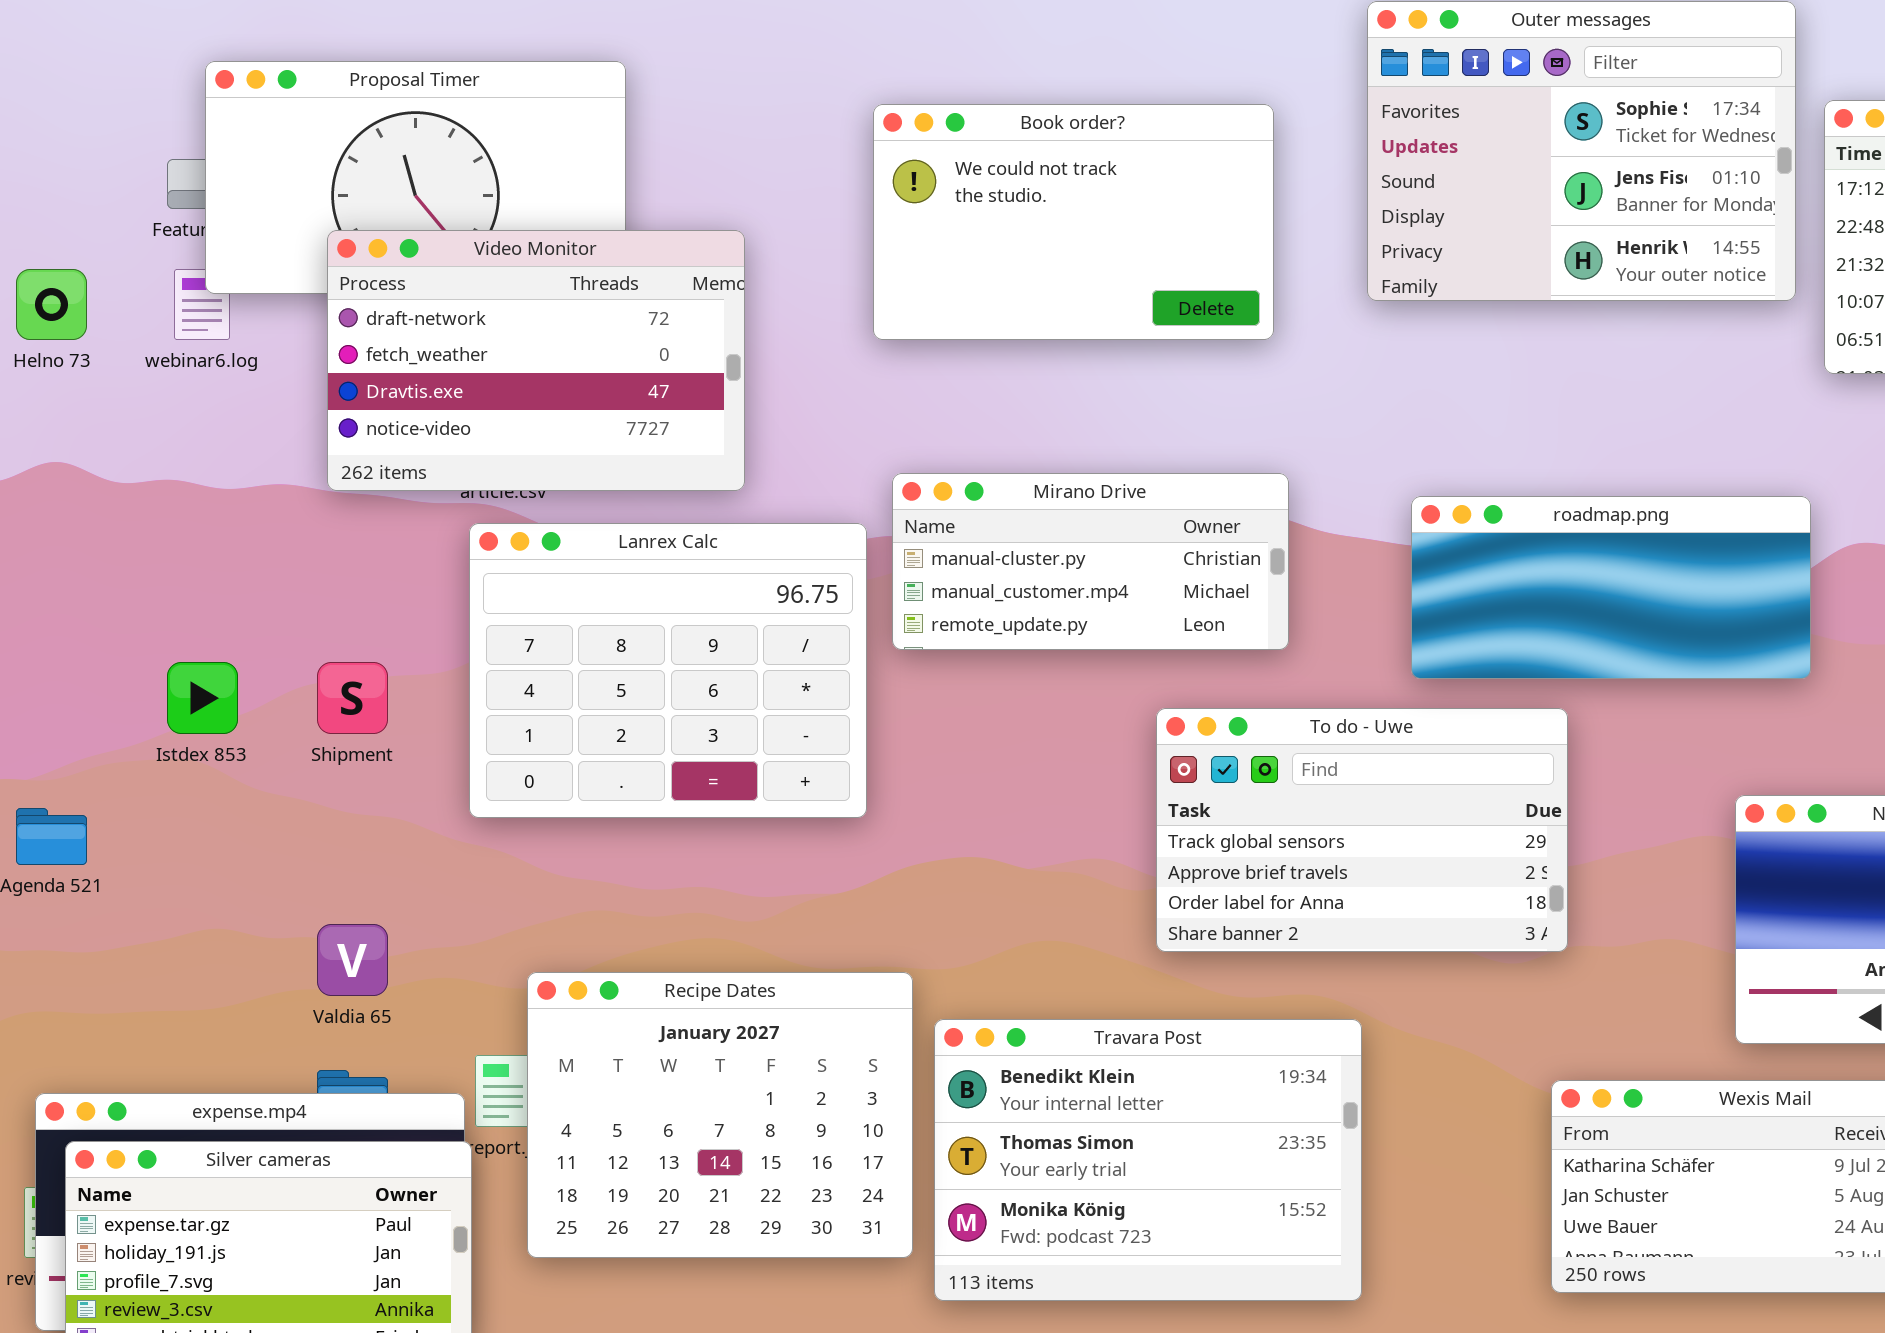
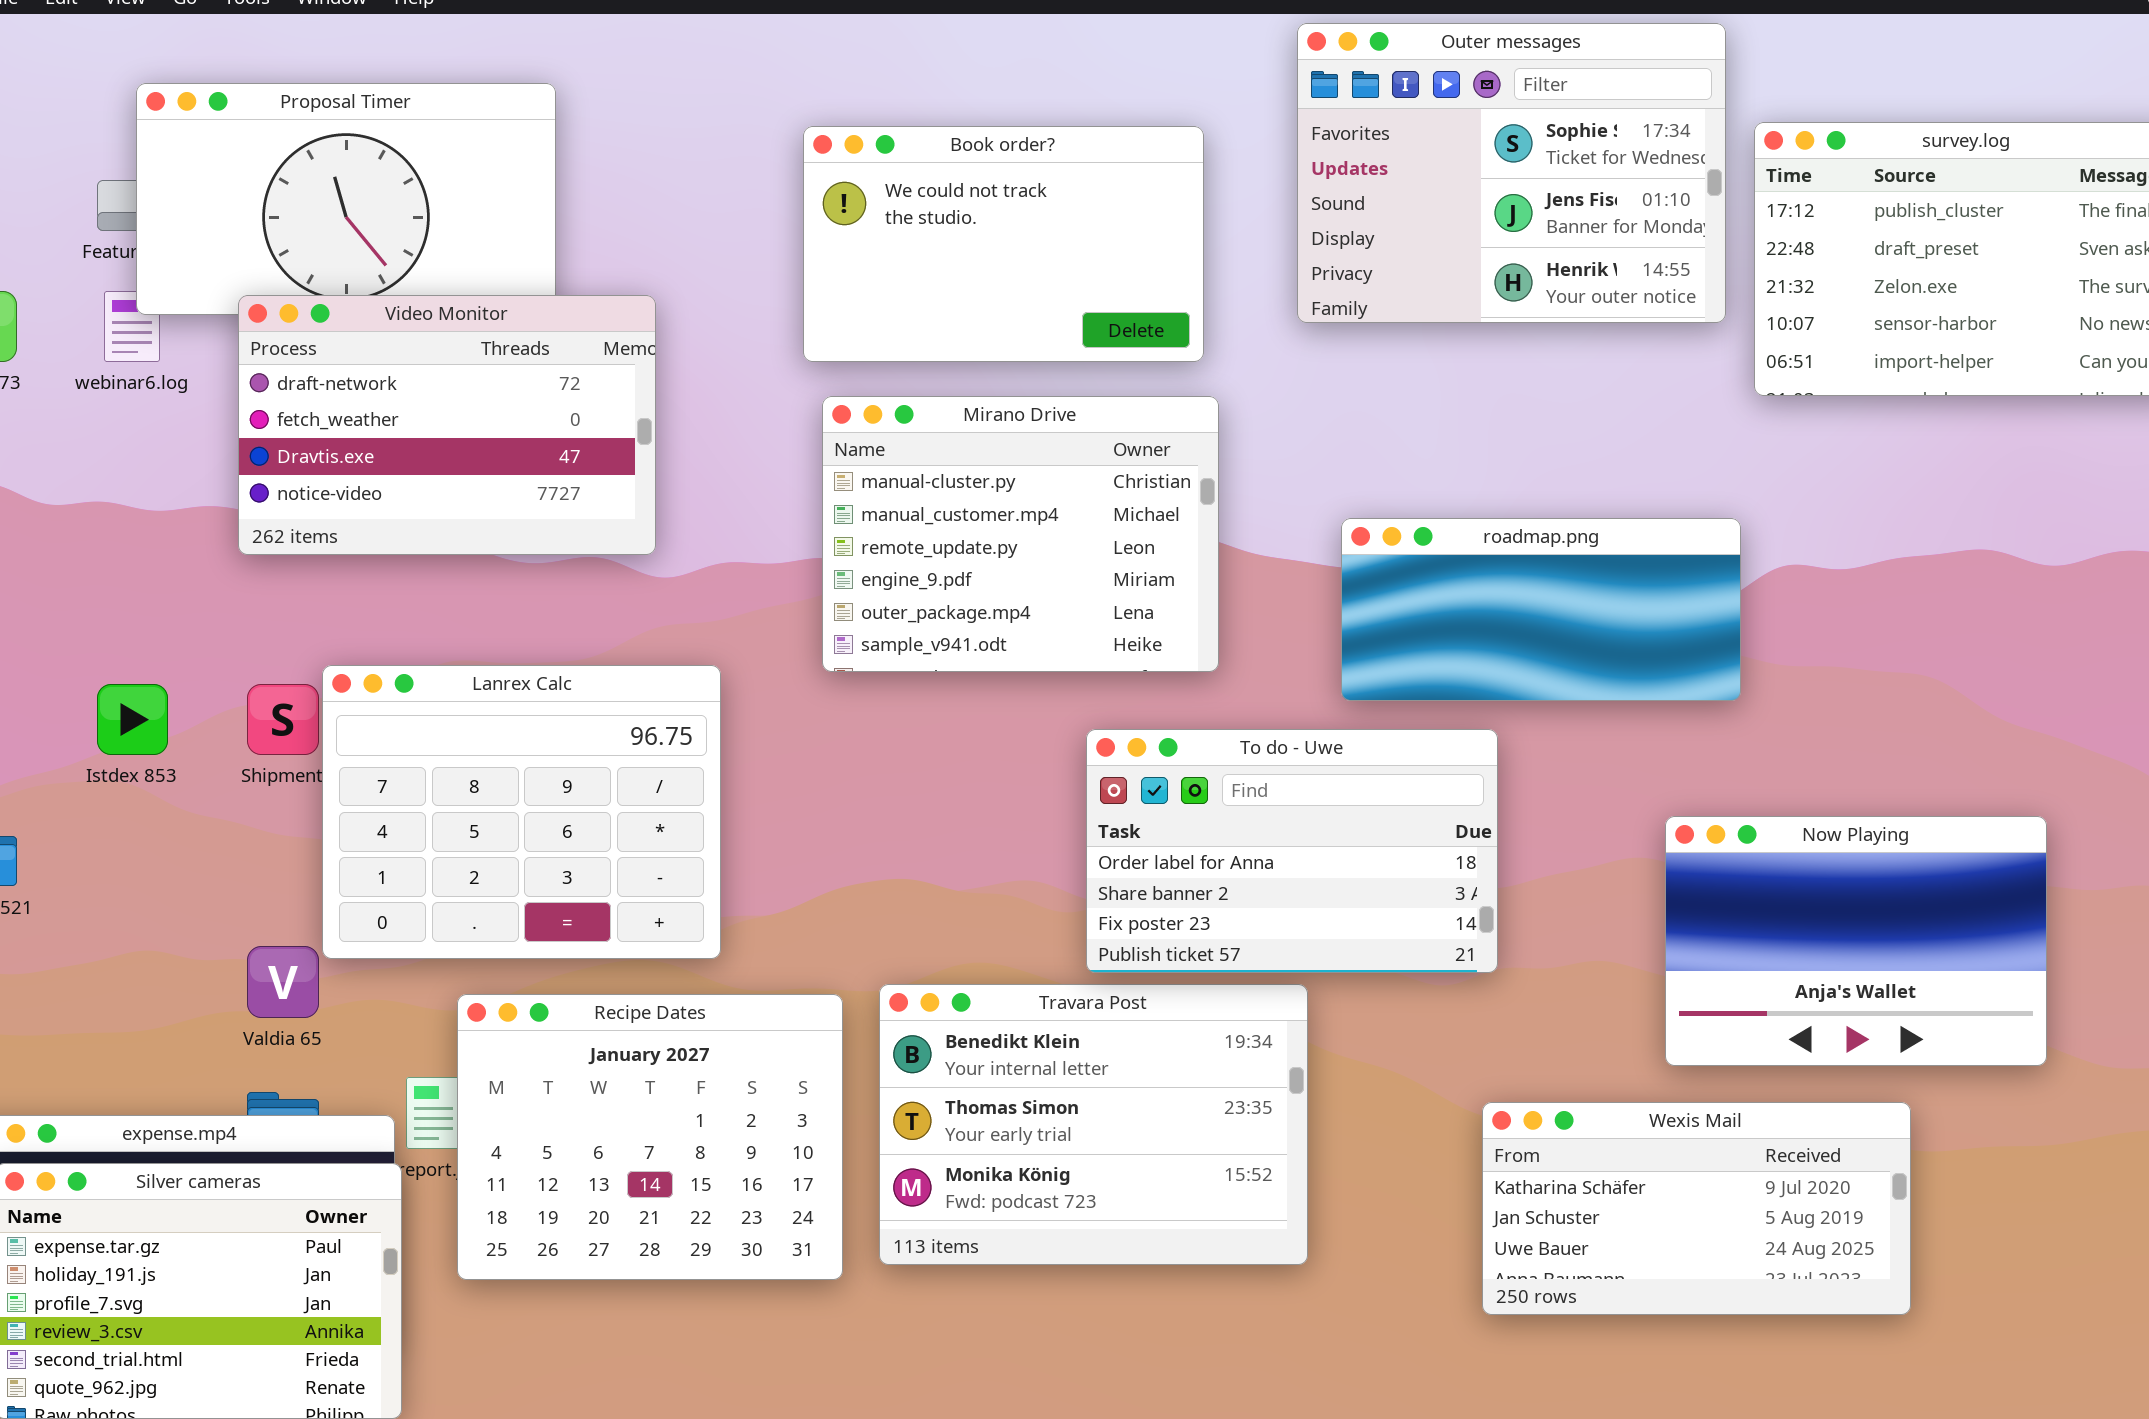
Video Monitor: [327,230,745,491] -> [238,295,656,555], moved
Mirano Drive: [892,473,1289,650] -> [822,396,1219,672], resized
Lanrex Calc: [469,523,867,818] -> [322,665,721,959], moved
To do - Uwe: [1156,708,1568,952] -> [1086,729,1498,973], scrolled down 2 rows
Travara Post: [934,1019,1362,1301] -> [879,984,1308,1265], moved

